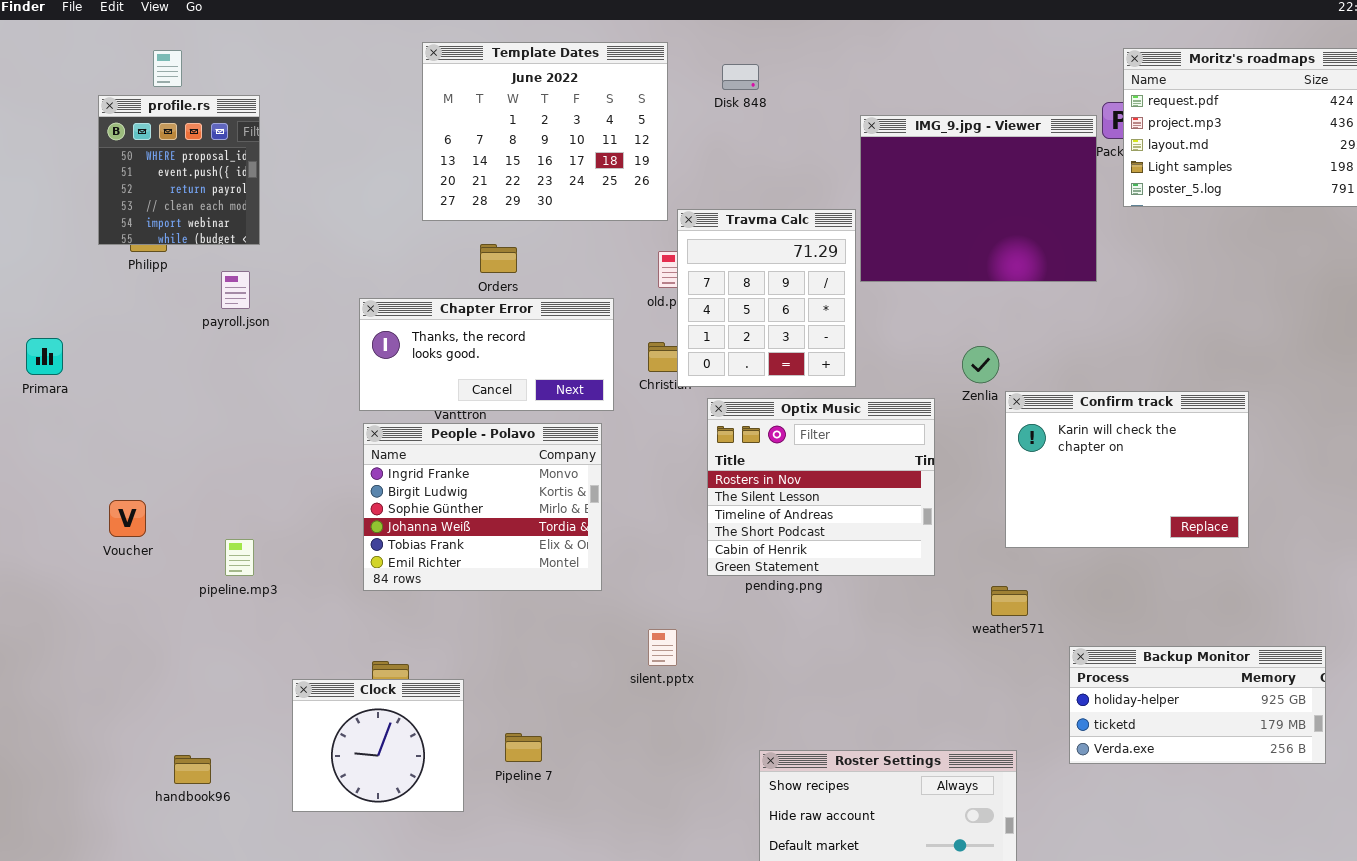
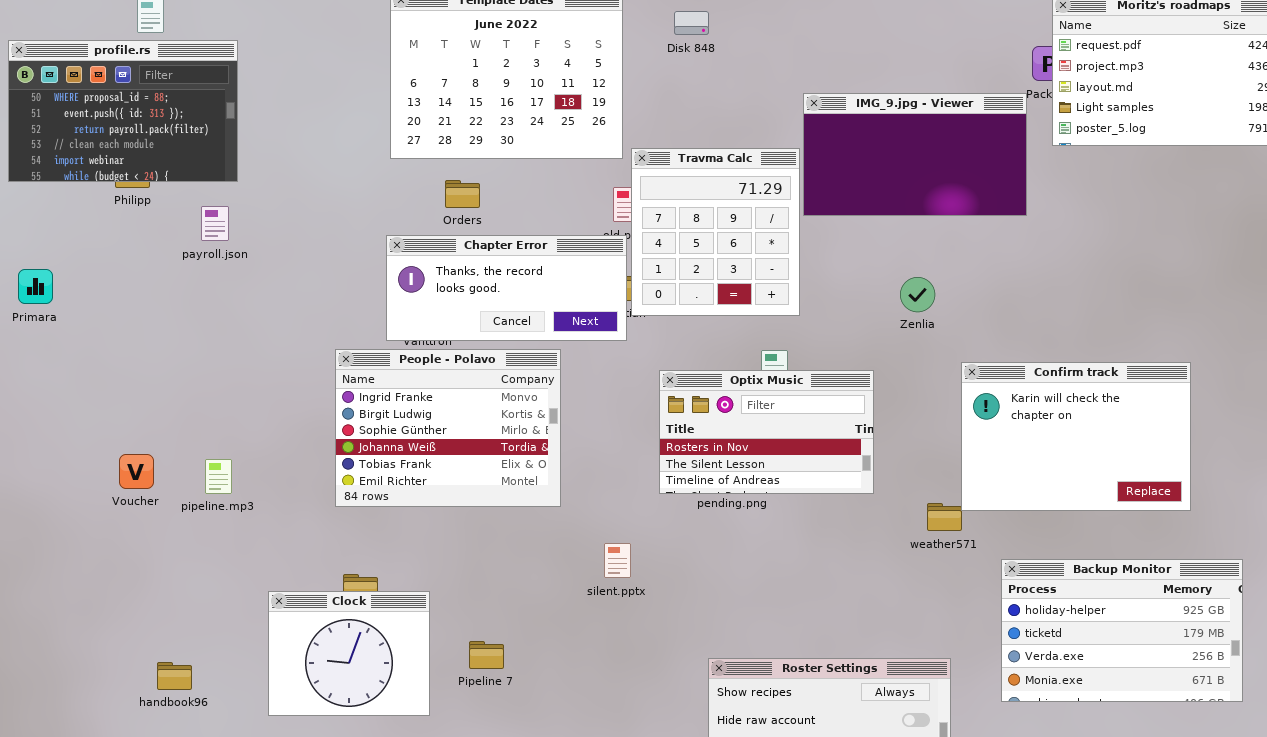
profile.rs: [98,95,260,245] -> [8,40,238,182], resized
IMG_9.jpg - Viewer: [860,115,1097,282] -> [803,93,1027,216], resized
Chapter Error: [359,298,614,411] -> [386,235,627,341], moved
Confirm track: [1005,391,1249,548] -> [961,362,1191,511], moved
Optix Music: [707,398,935,576] -> [659,370,874,494], resized
Voucher: [109,500,146,537] -> [119,454,154,489], moved
Backup Monitor: [1069,646,1326,764] -> [1001,559,1243,702], resized

